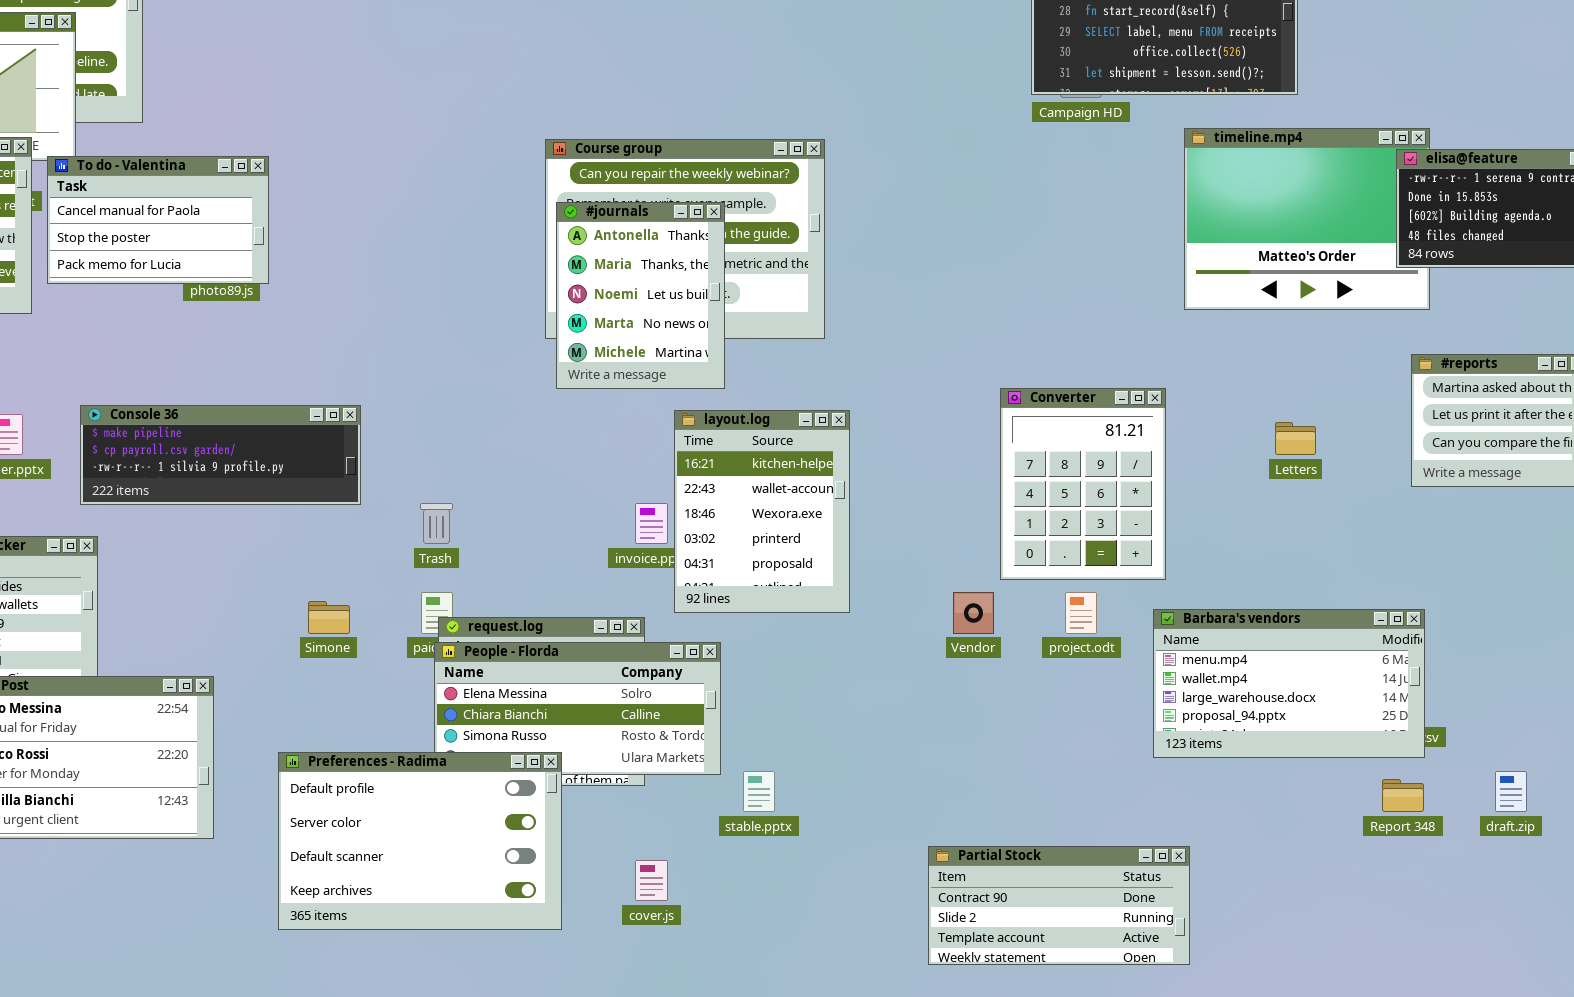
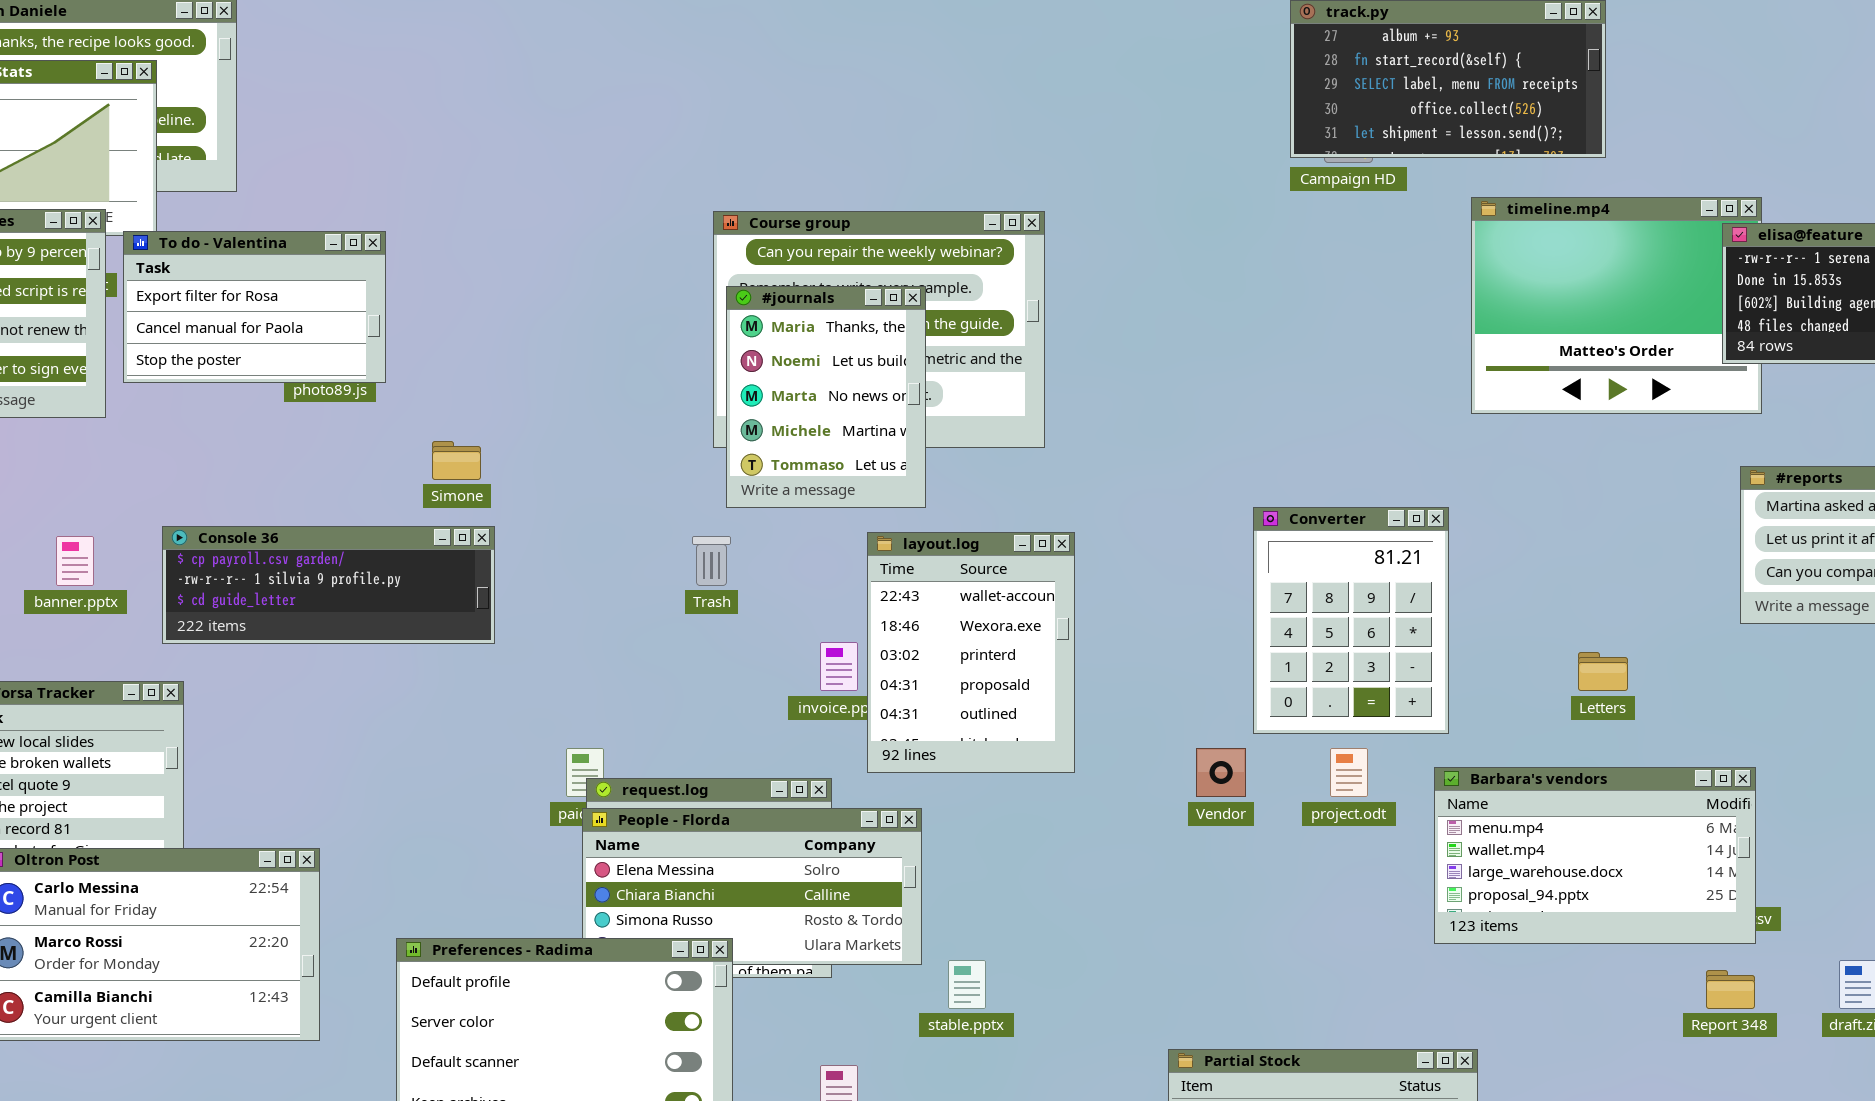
To do - Valentina: [47,156,269,284] -> [123,231,386,383], scrolled up 1 row
#journals: [556,202,725,389] -> [726,286,926,508], scrolled down 1 row
Console 36: [80,405,361,505] -> [162,526,495,644], scrolled down 1 row
layout.log: [674,410,850,613] -> [867,532,1075,773], scrolled down 1 row
Letters: [1275,422,1316,455] -> [1578,652,1628,691], moved
Trash: [420,503,453,544] -> [692,536,731,586], moved
Simone: [308,601,350,634] -> [432,441,481,480], moved

